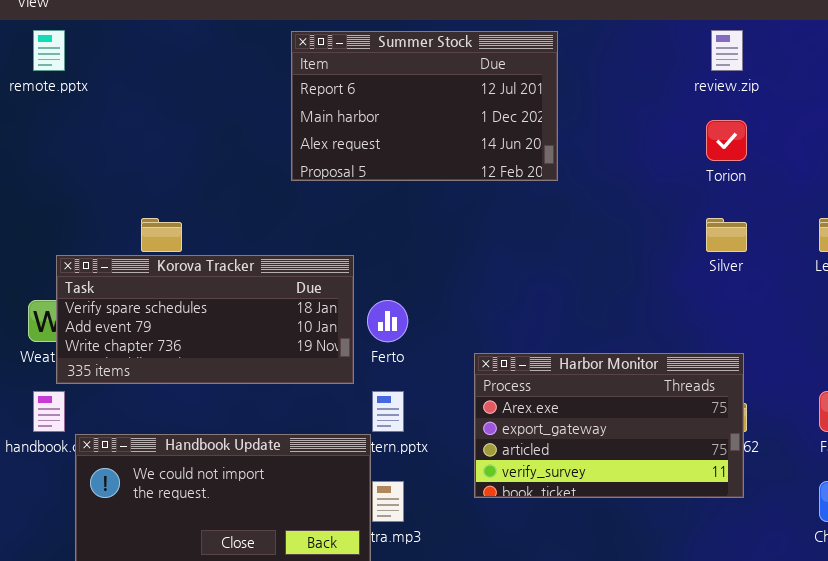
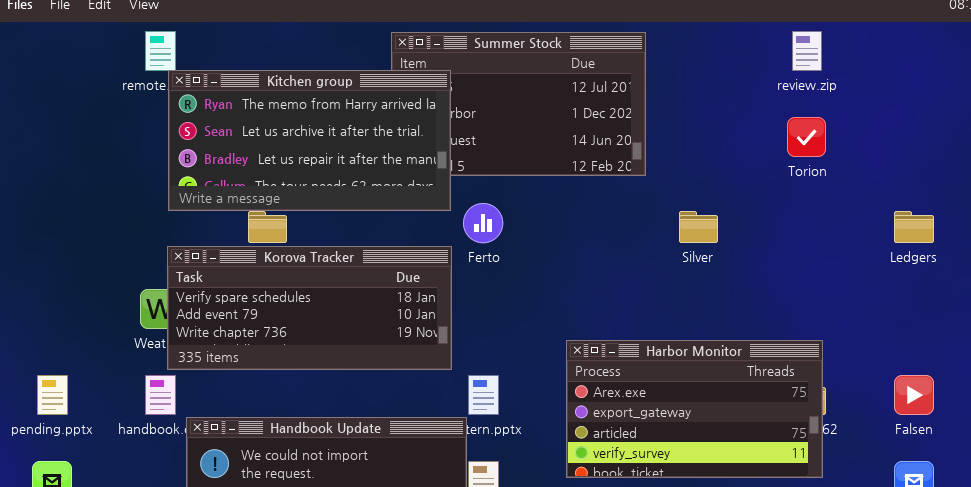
Kitchen group: none -> [168,70,451,211], opened
Silver: [706,218,747,252] -> [679,211,718,243], moved
Ferto: [367,300,408,342] -> [463,203,503,243], moved

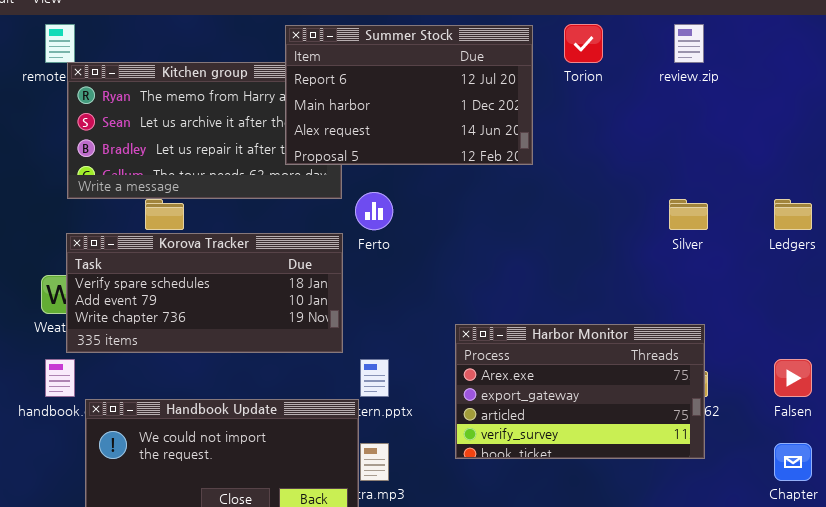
Summer Stock: [391,32,646,176] -> [285,25,533,165], raised
Torion: [787,117,826,157] -> [564,24,603,63], moved
Silver: [679,211,718,243] -> [669,199,708,230], moved

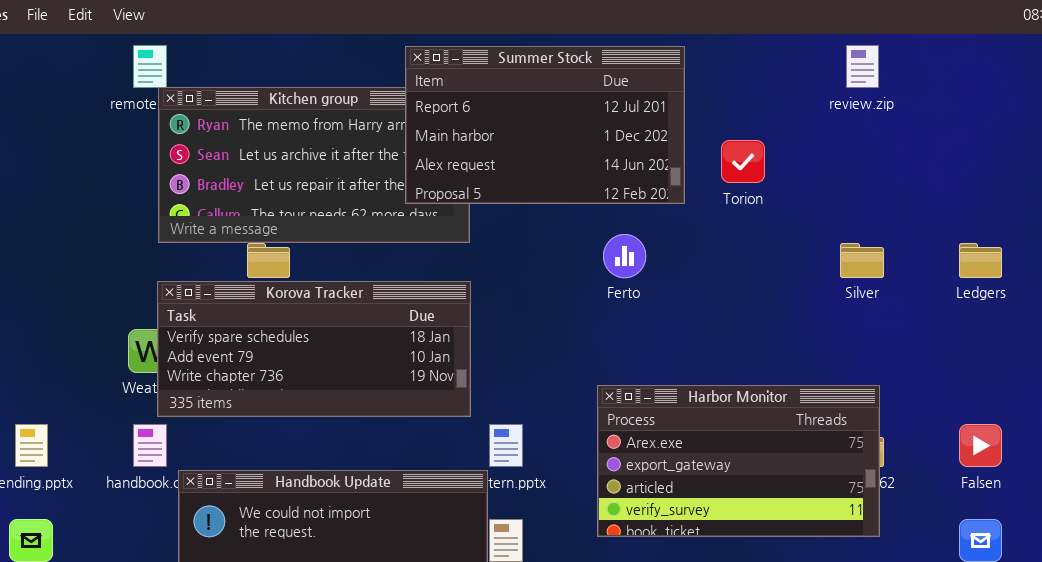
Torion: [564,24,603,63] -> [721,140,765,183], moved
Ferto: [355,192,393,230] -> [603,234,646,278], moved

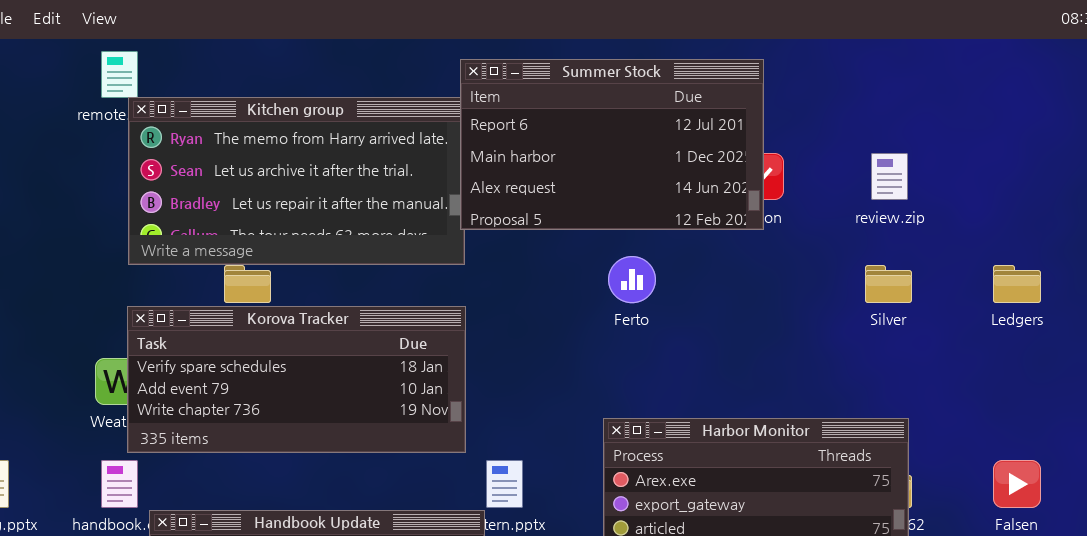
review.zip: [846,45,879,88] -> [871,153,908,200], moved
Summer Stock: [405,46,685,204] -> [460,59,764,230], moved

